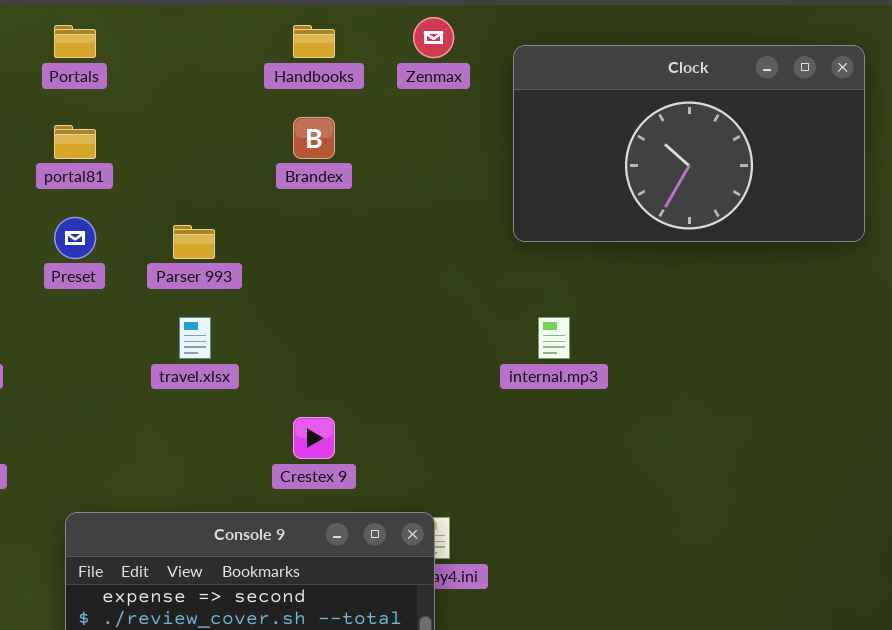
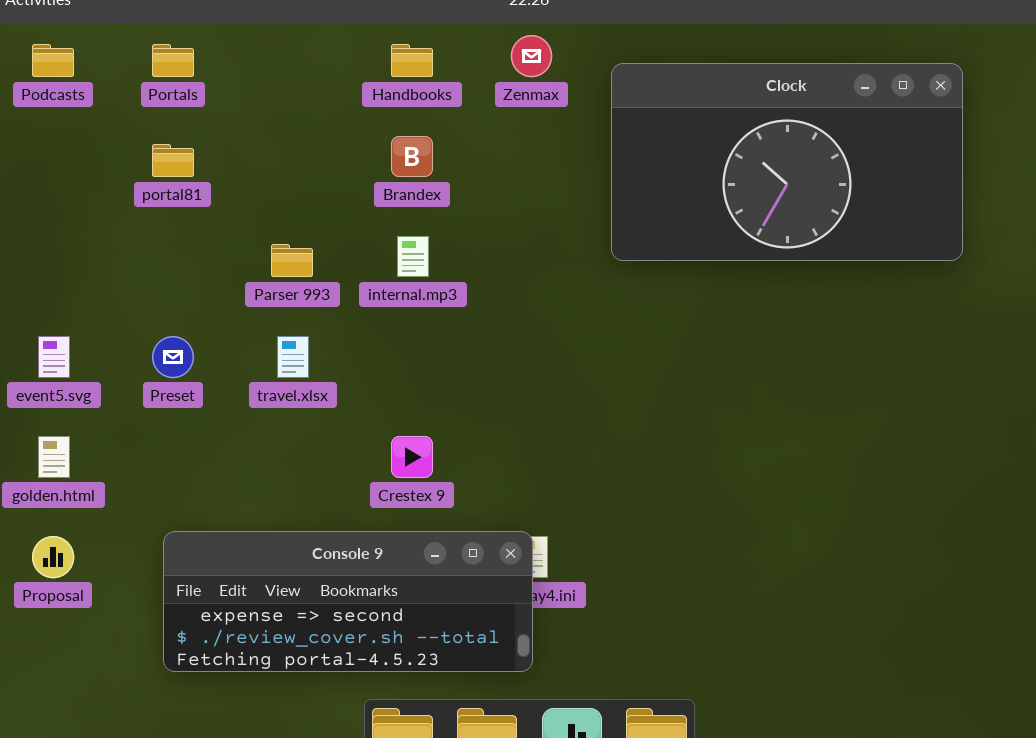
Preset: [54,217,96,259] -> [152,336,194,378], moved
internal.mp3: [538,317,570,359] -> [397,236,429,277], moved

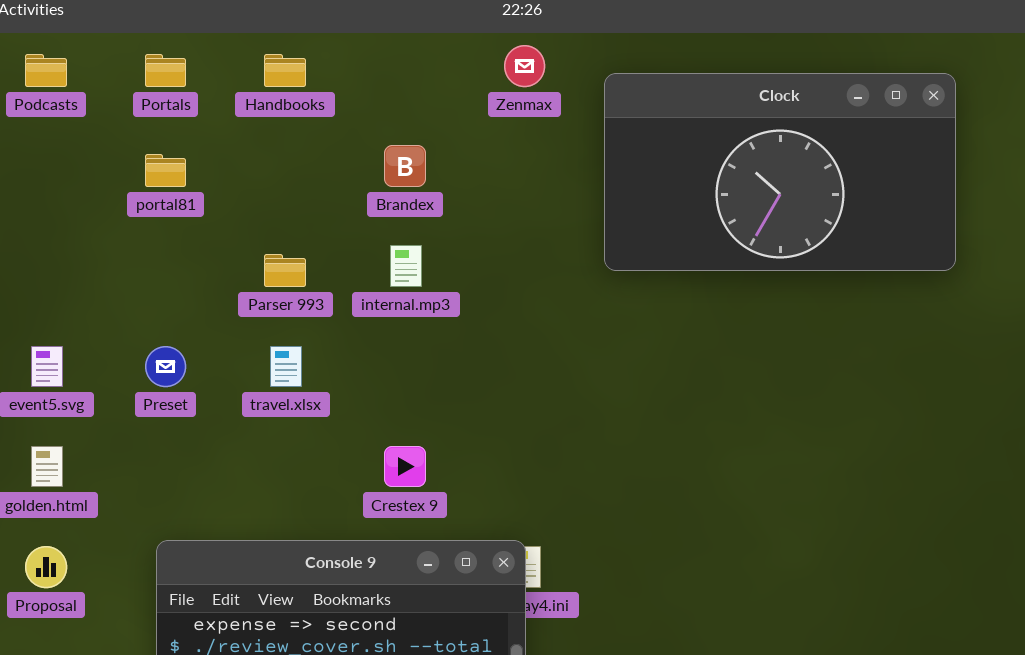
Handbooks: [391,44,433,77] -> [264,54,306,87], moved

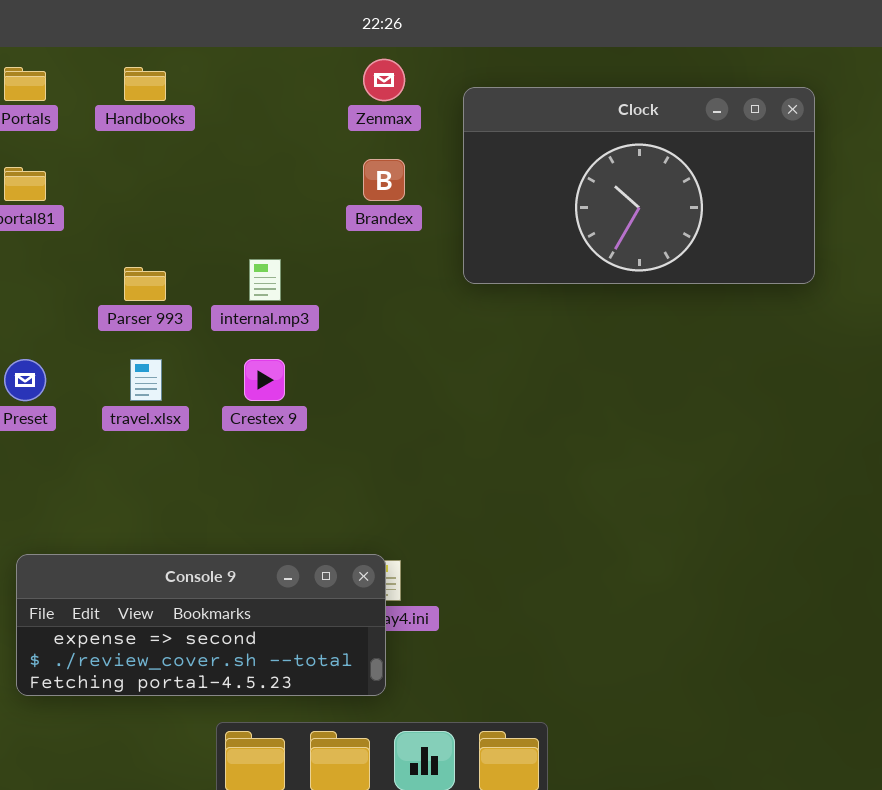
Brandex: [384,145,426,187] -> [363,159,405,201], moved
Crestex 9: [384,446,426,487] -> [244,359,285,401], moved

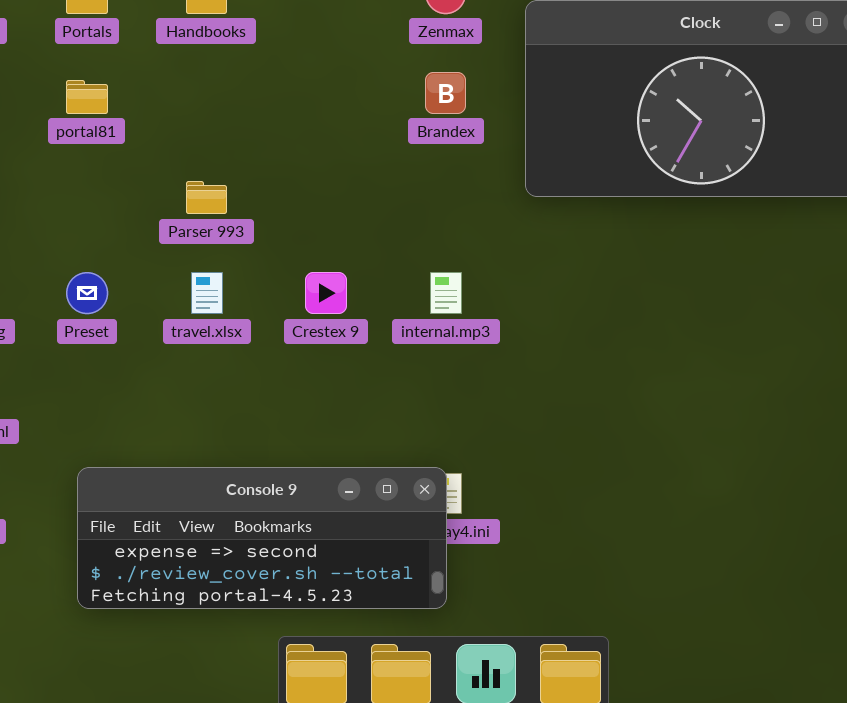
internal.mp3: [249,259,281,301] -> [430,272,462,314], moved

